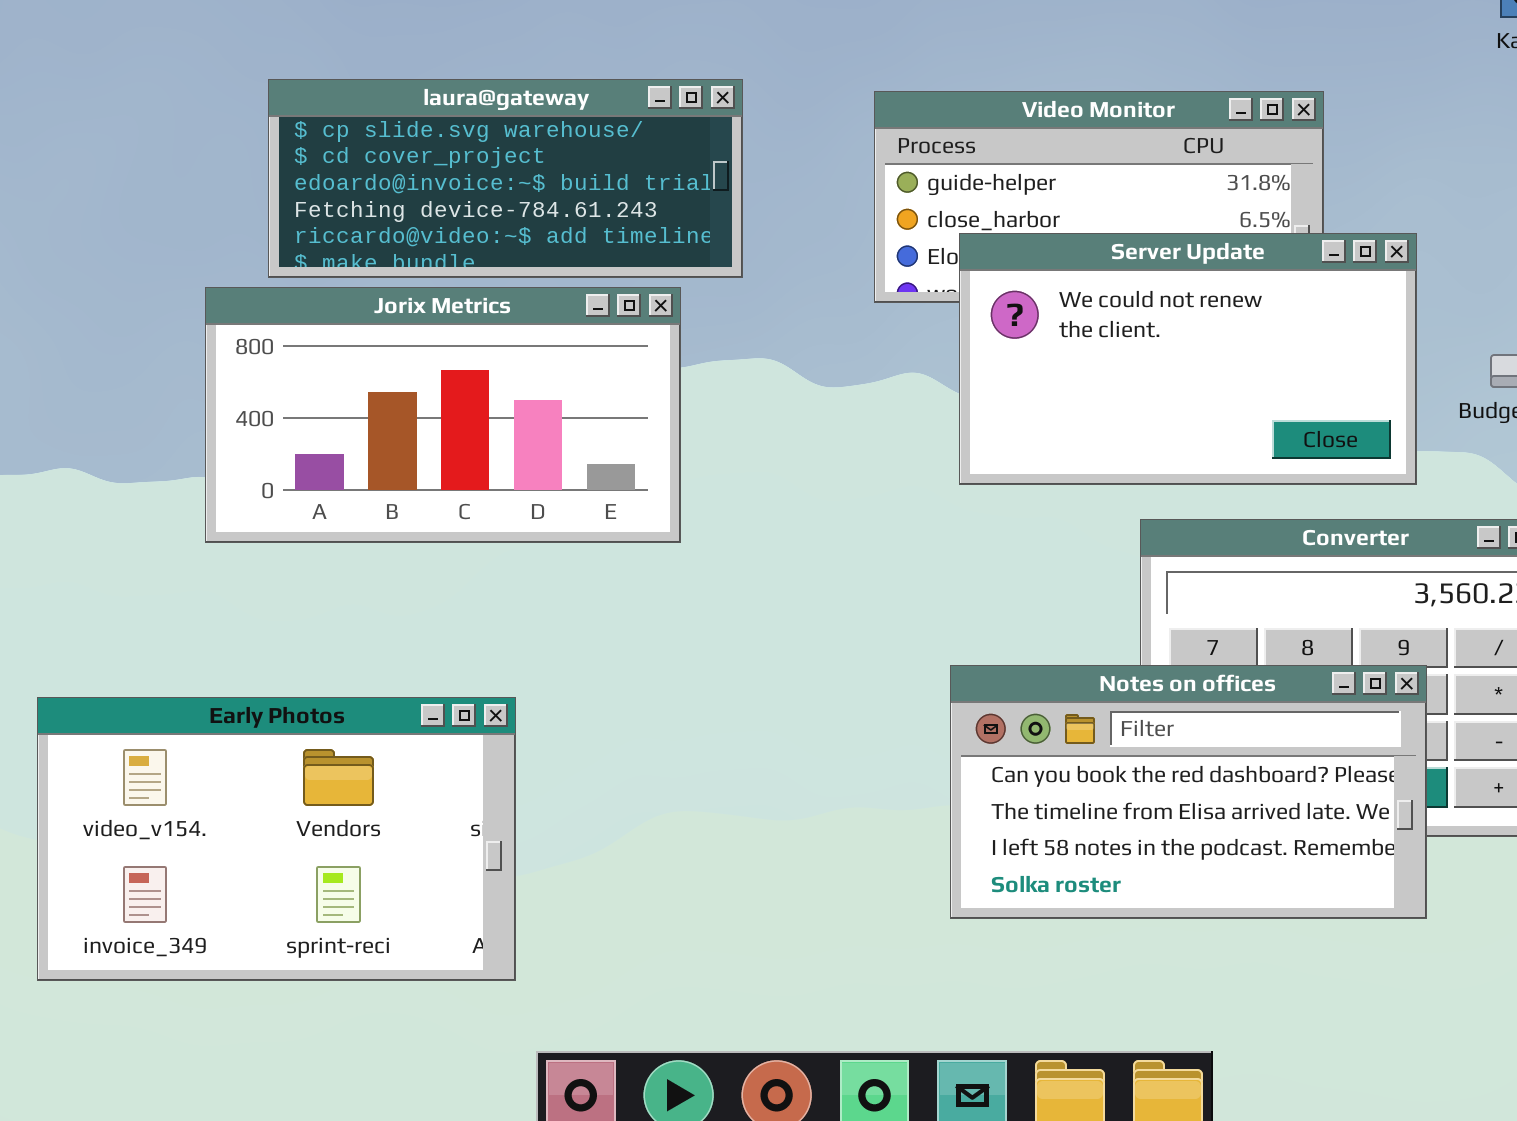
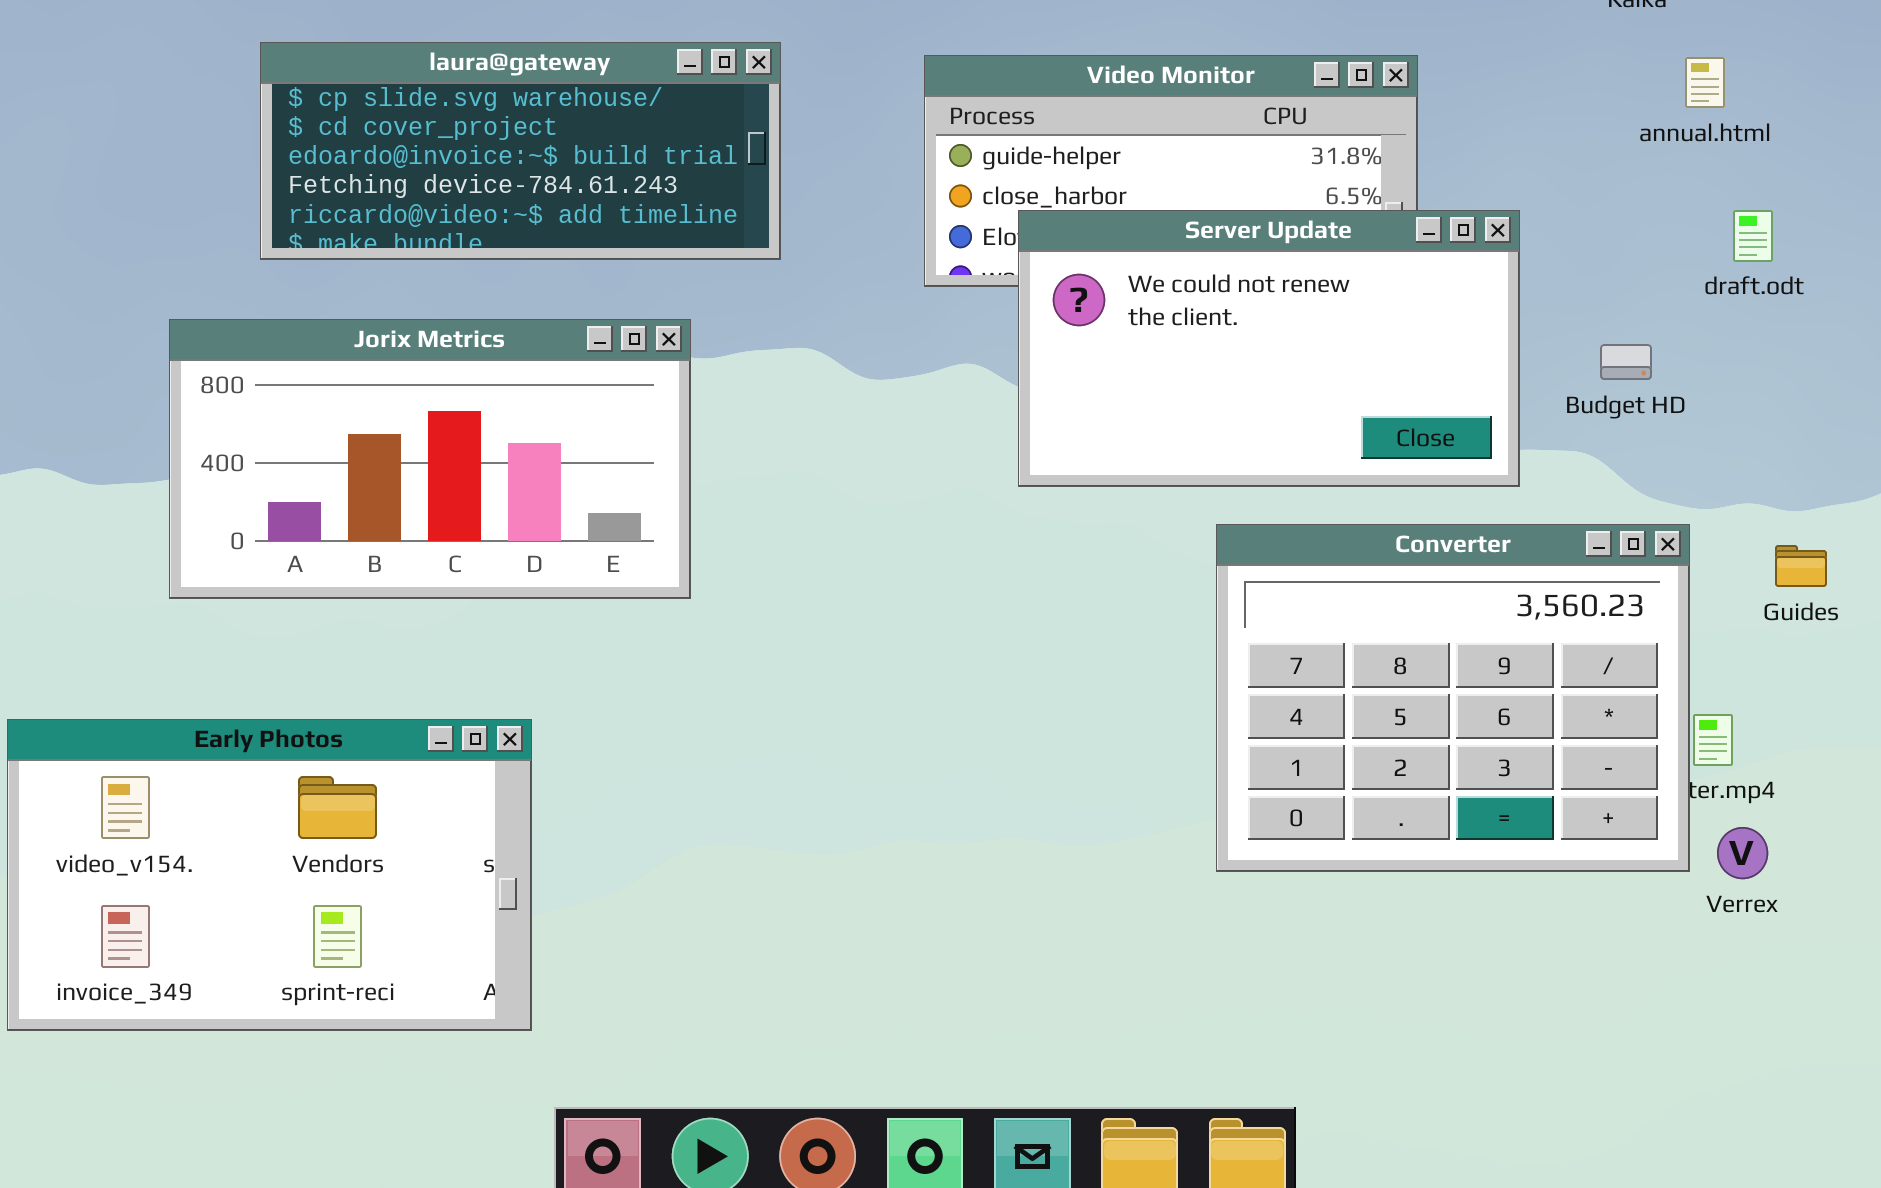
Jorix Metrics: [205,287,681,543] -> [169,319,691,599], moved
Notes on offices: [950,665,1427,919] -> none, closed

